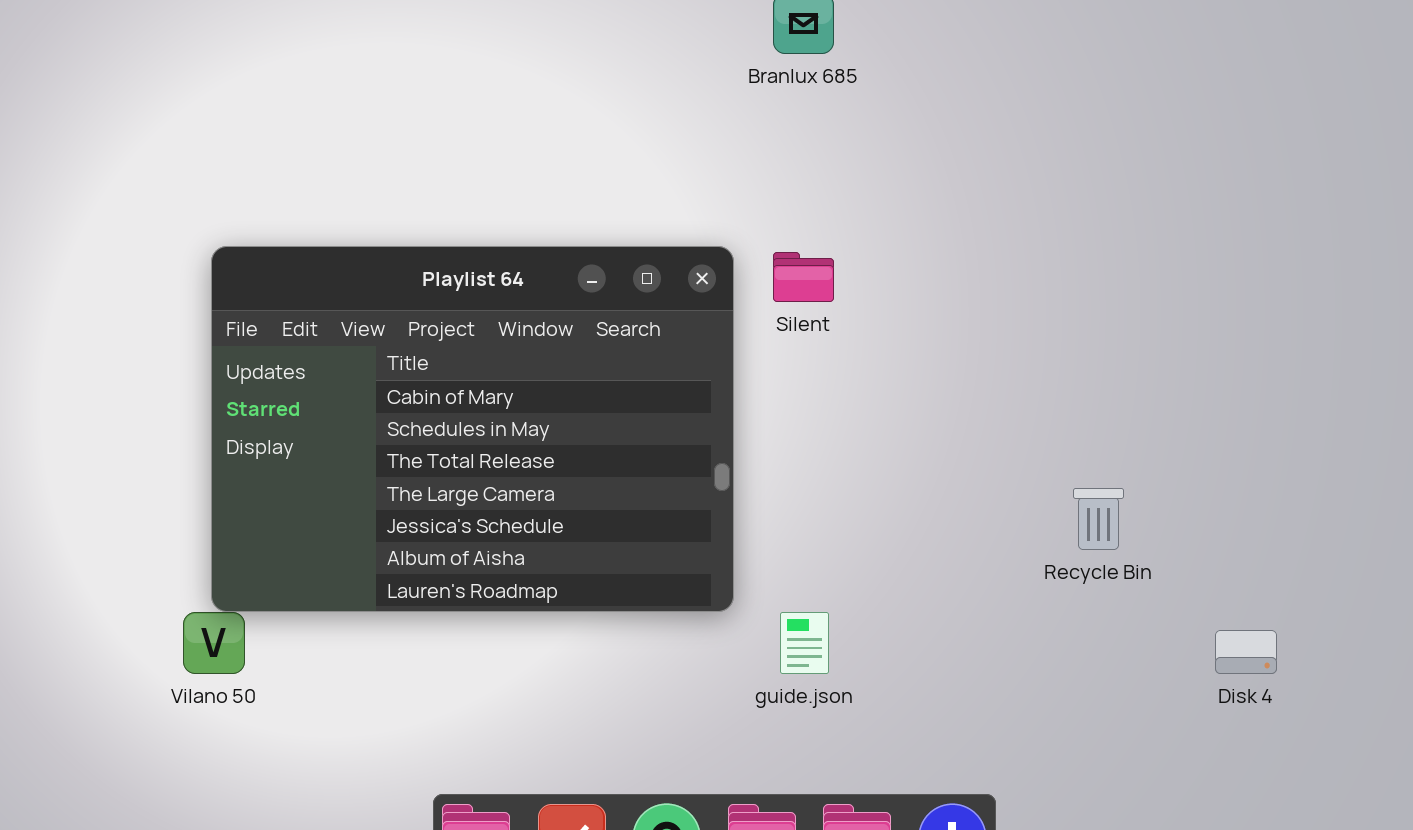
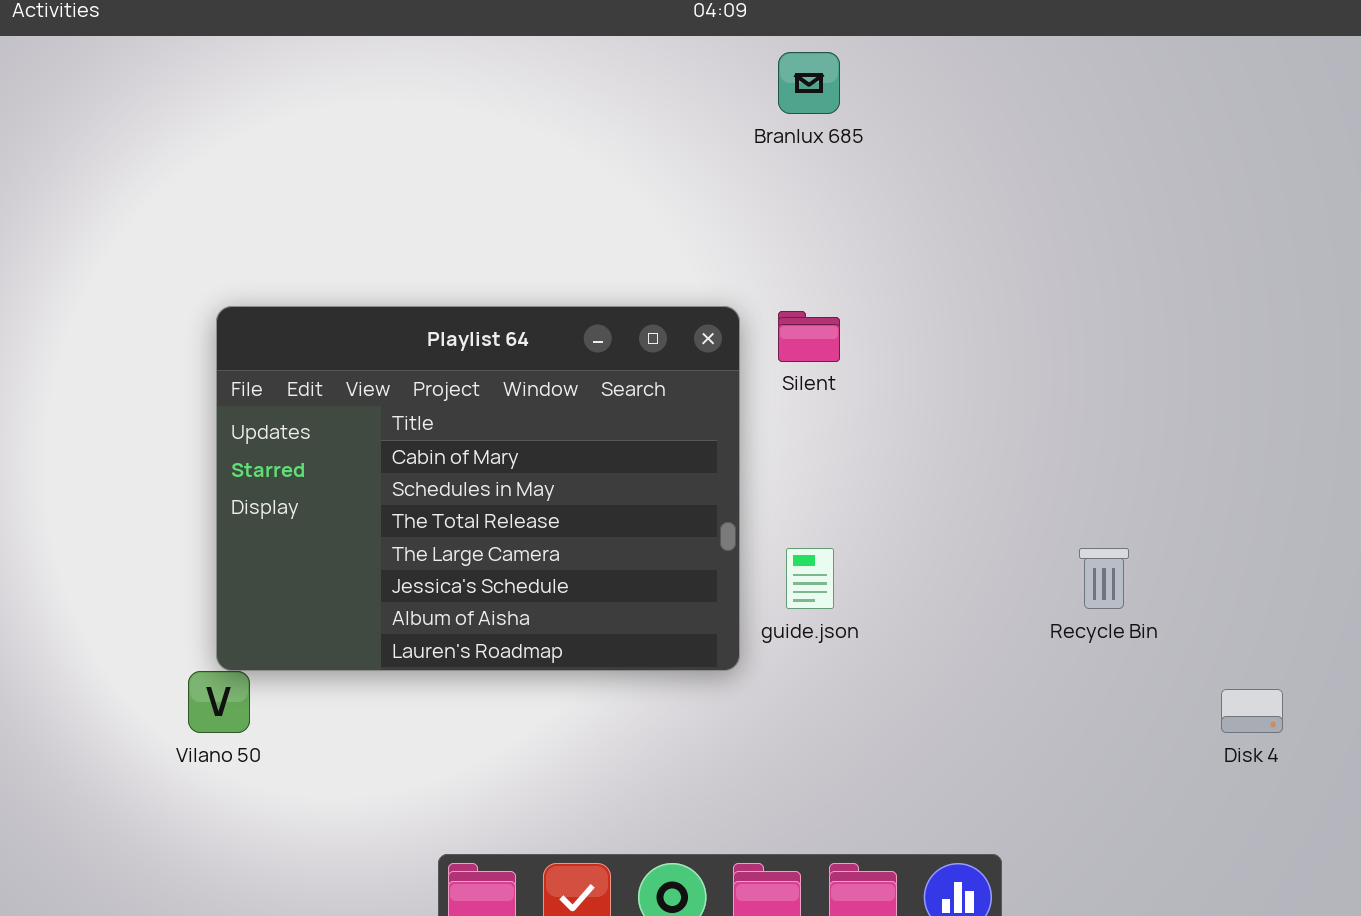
guide.json: [780,612,829,674] -> [786,548,834,609], moved

